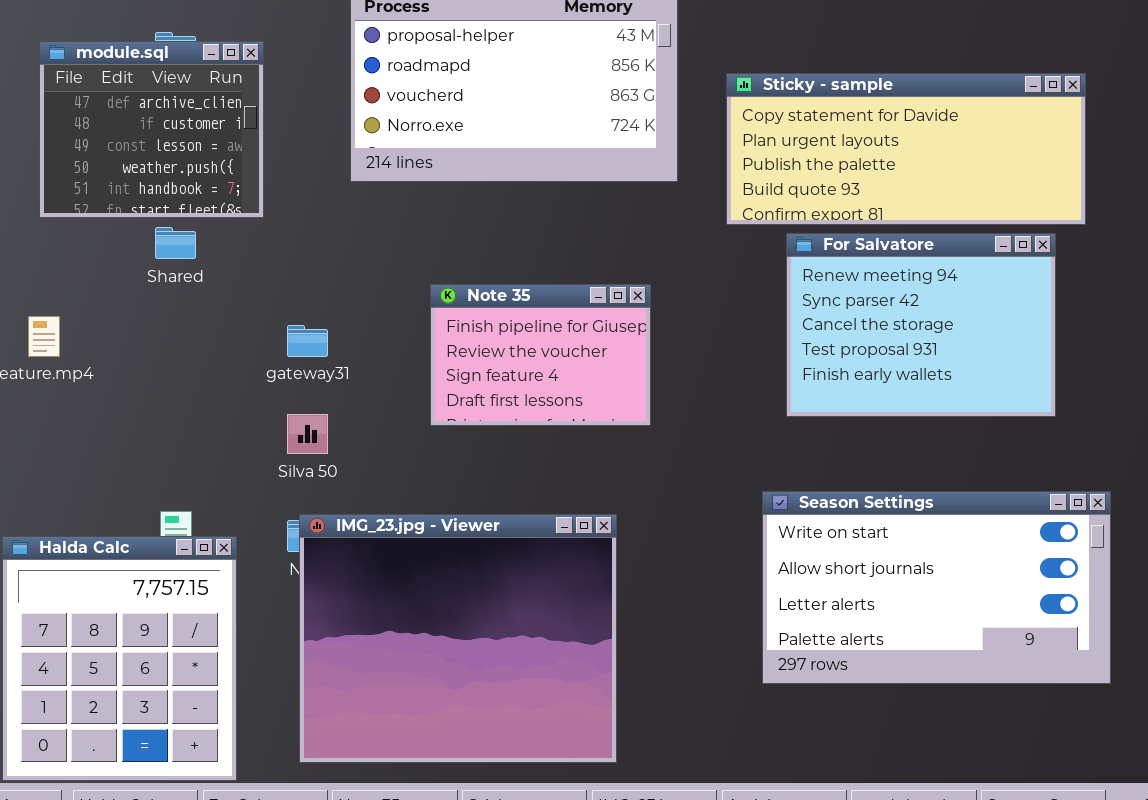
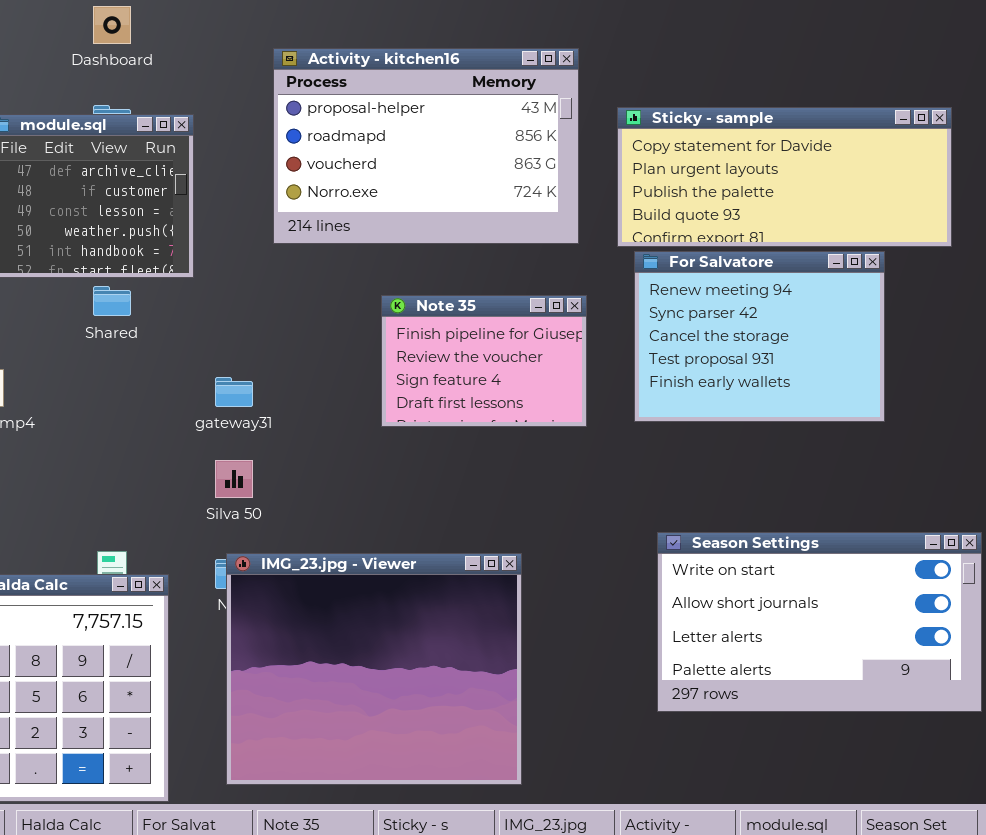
Sticky - sample: [726,73,1086,225] -> [617,107,952,247], moved
For Salvatore: [786,233,1056,417] -> [634,251,885,422], moved
Note 35: [430,284,651,426] -> [381,295,587,427], moved

